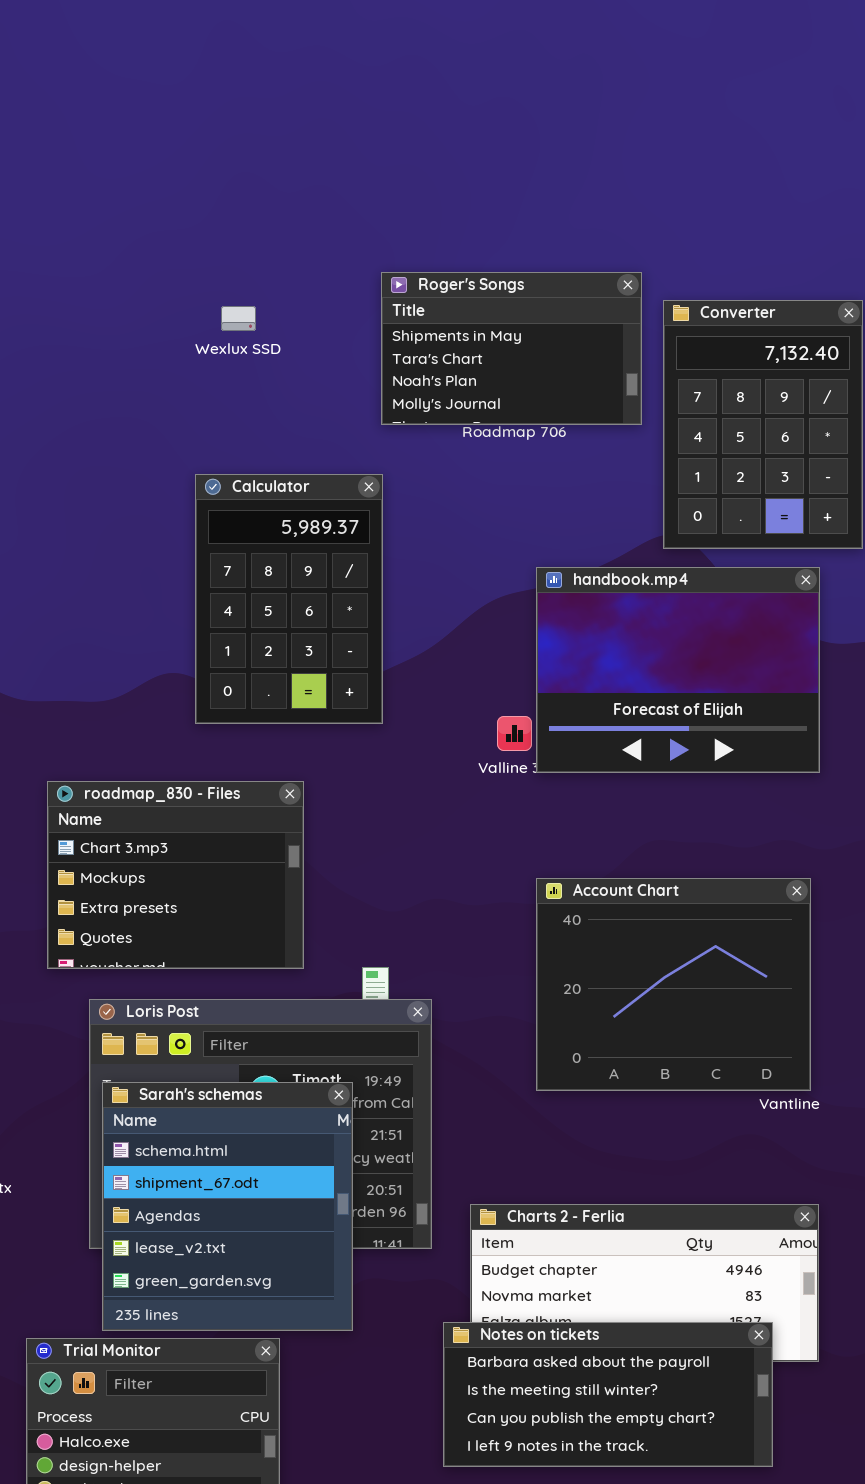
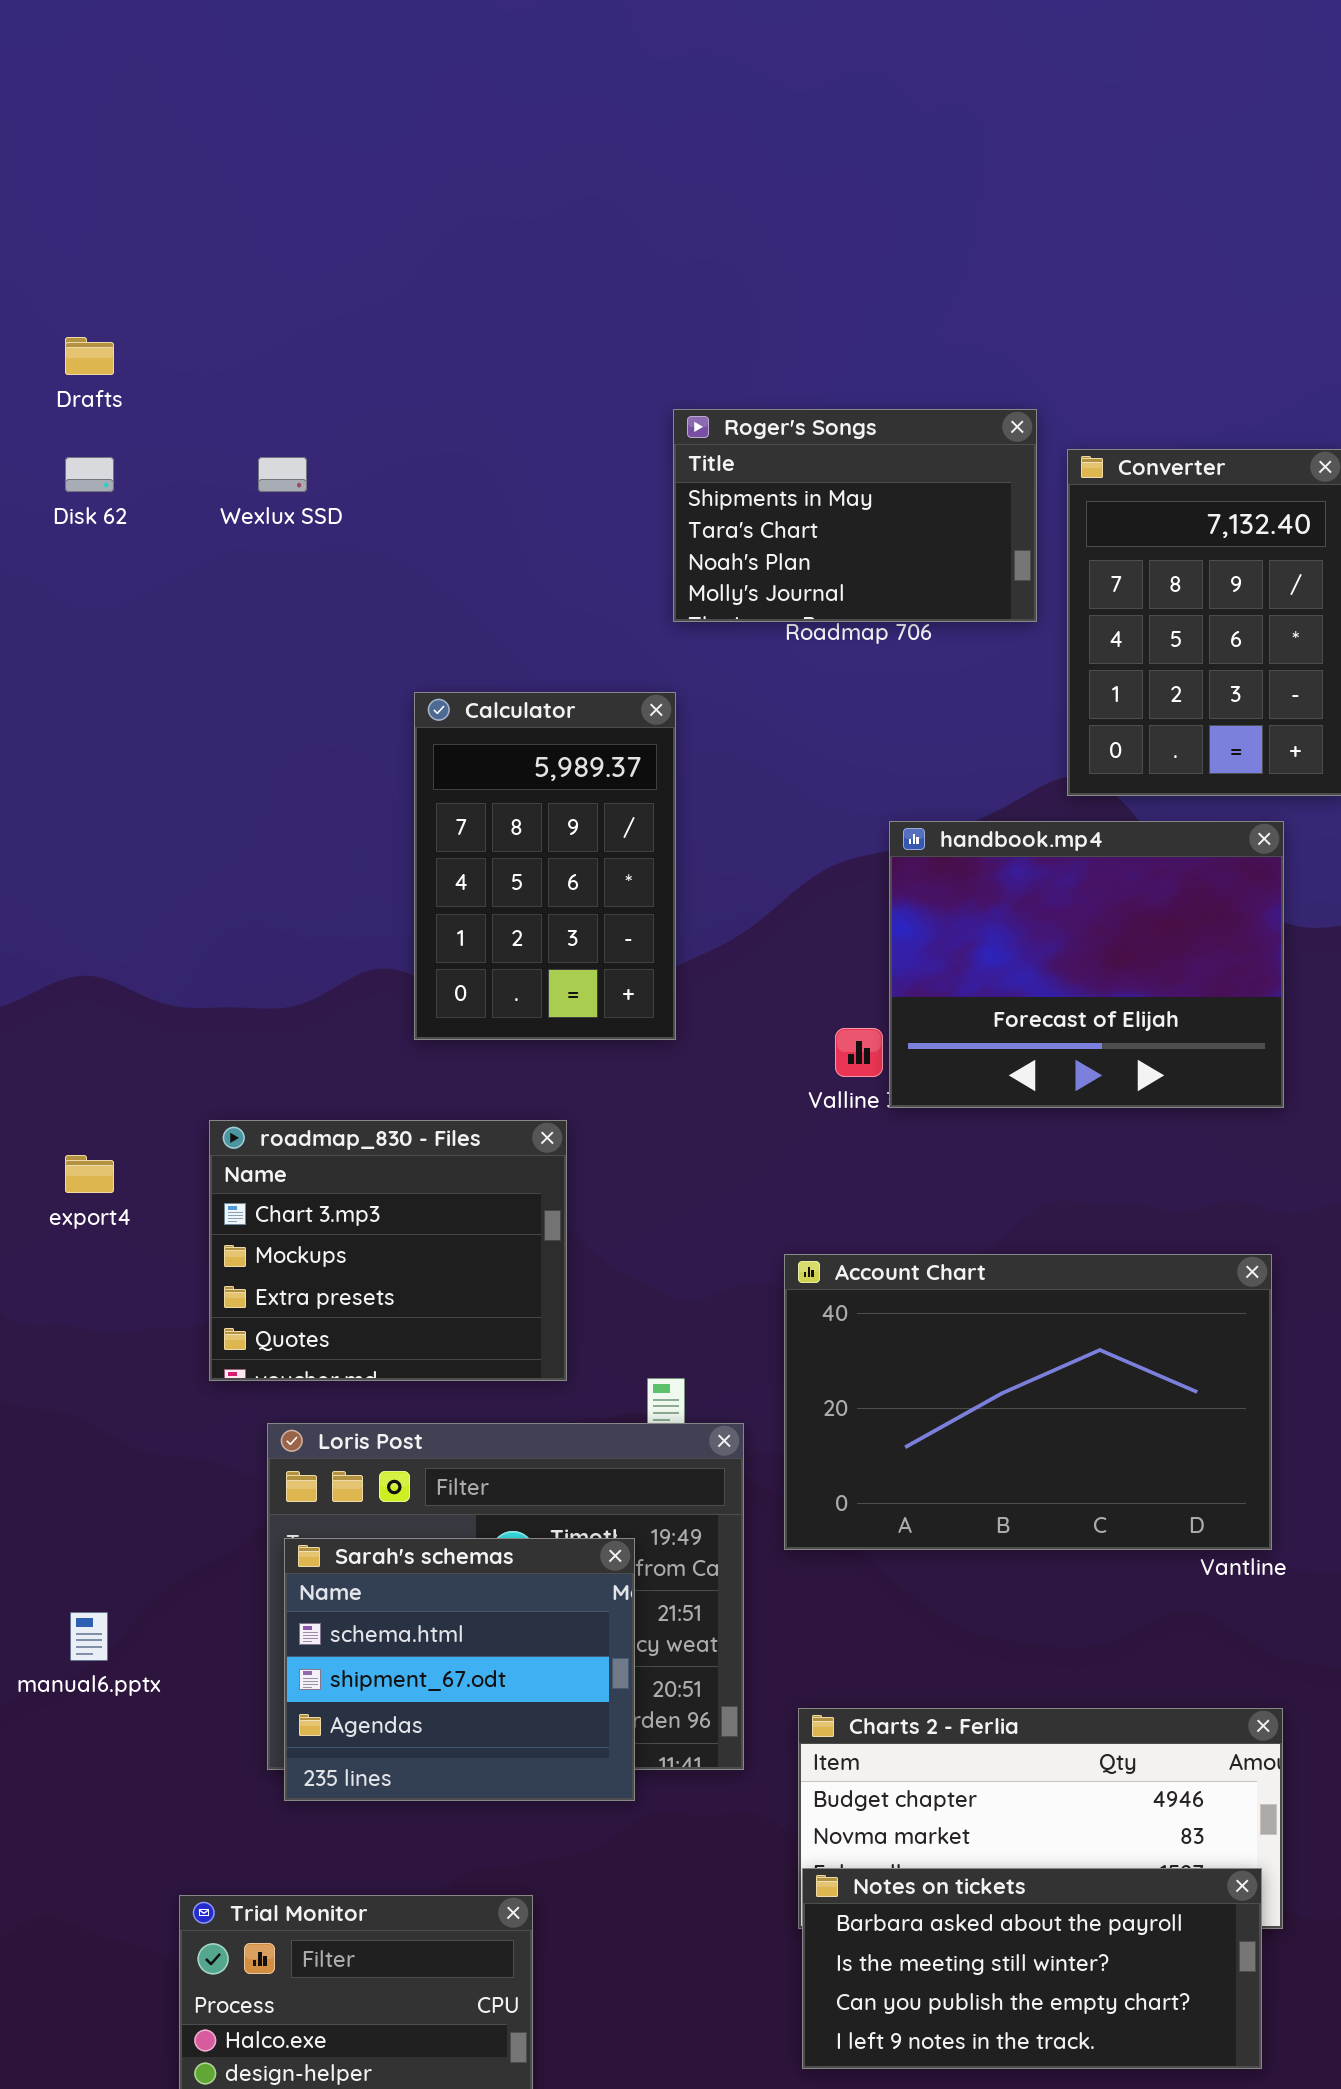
Wexlux SSD: [221,306,256,331] -> [258,457,307,492], moved
Account Chart: [536,878,811,1091] -> [784,1254,1272,1550], resized
Sarah's schemas: [102,1082,353,1331] -> [284,1538,635,1801], resized
Notes on tickets: [443,1322,773,1467] -> [802,1868,1262,2069], moved

